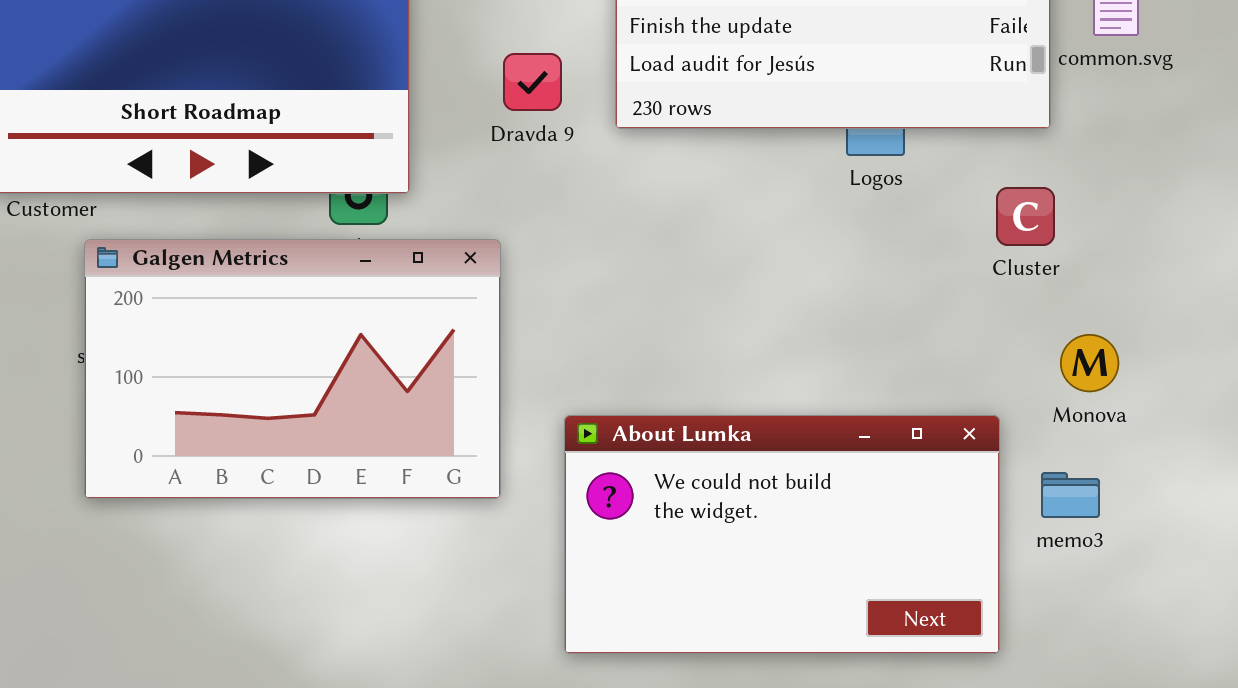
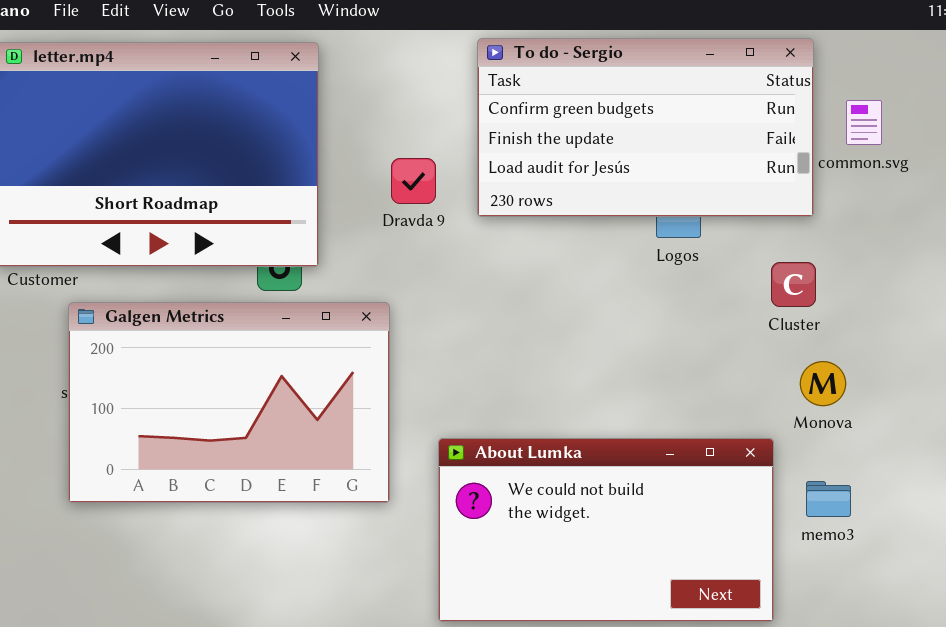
Monova: [1060,334,1119,392] -> [800,361,846,406], moved

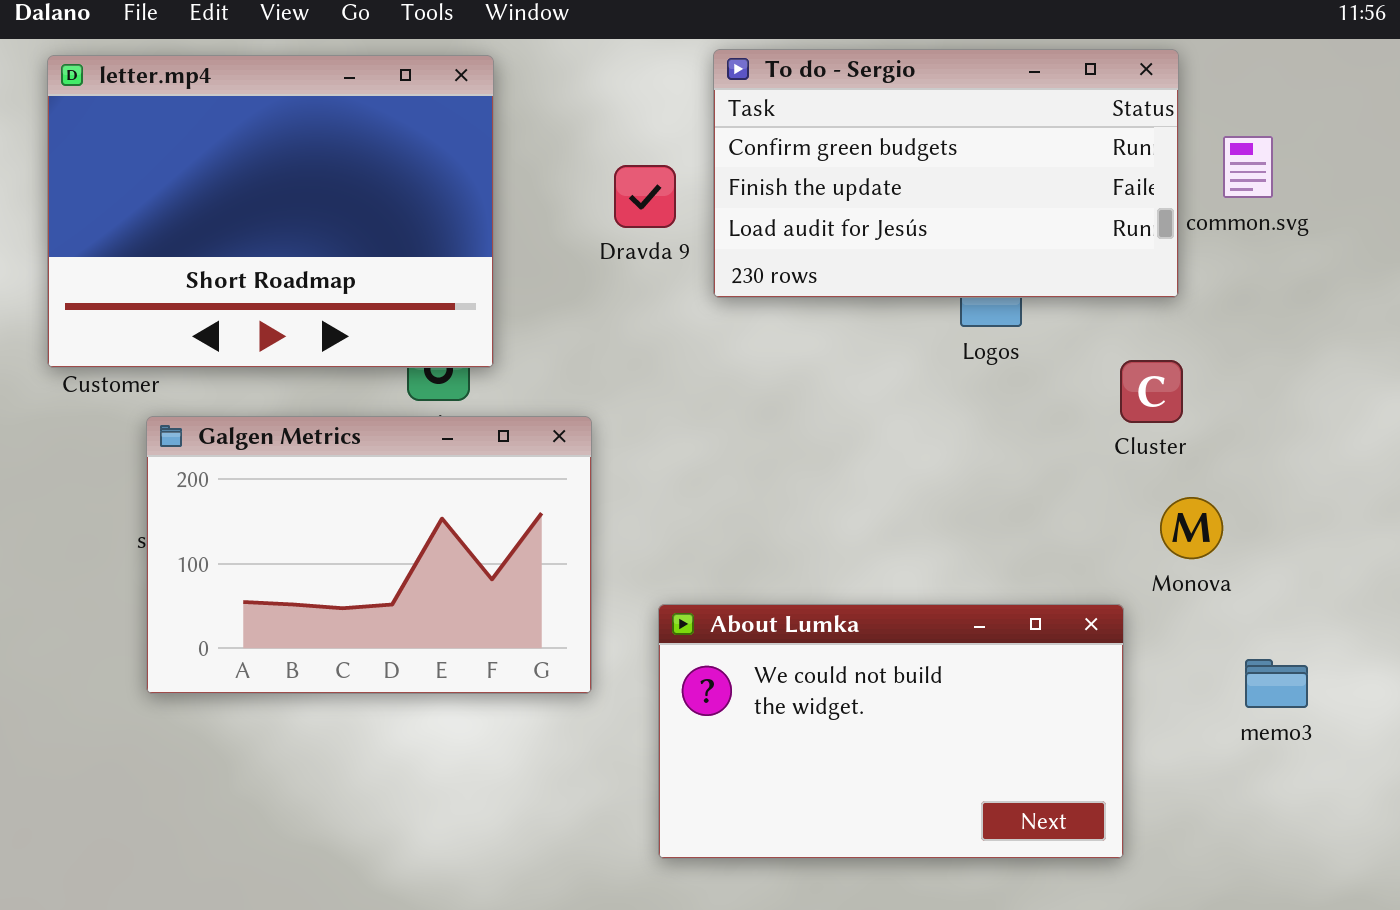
Dravda 9: [391,158,436,204] -> [614,165,676,228], moved
memo3: [806,481,851,517] -> [1245,659,1308,708], moved

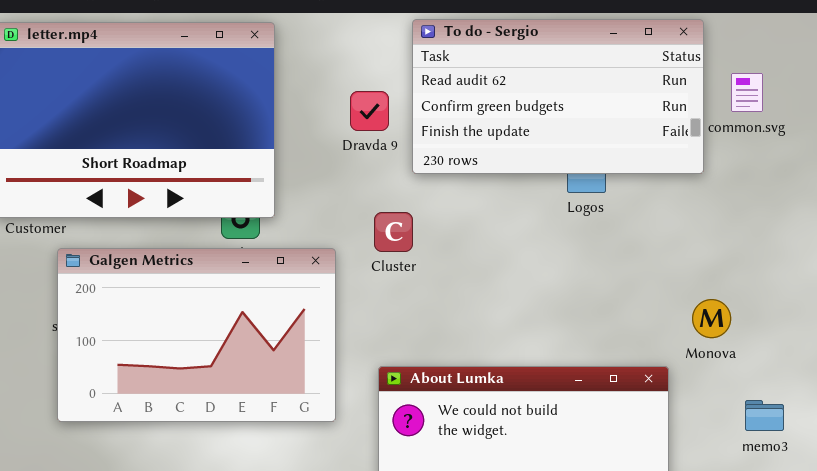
To do - Sergio: [713,49,1179,298] -> [412,19,704,174], scrolled up 1 row
Cluster: [1120,360,1183,423] -> [374,212,413,252], moved

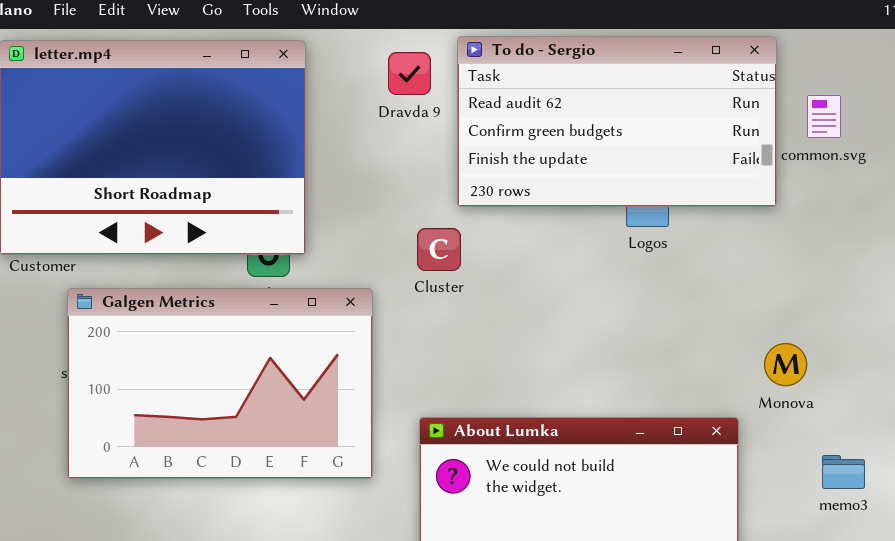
Dravda 9: [350,91,389,131] -> [388,52,431,95], moved
Cluster: [374,212,413,252] -> [417,228,461,271], moved

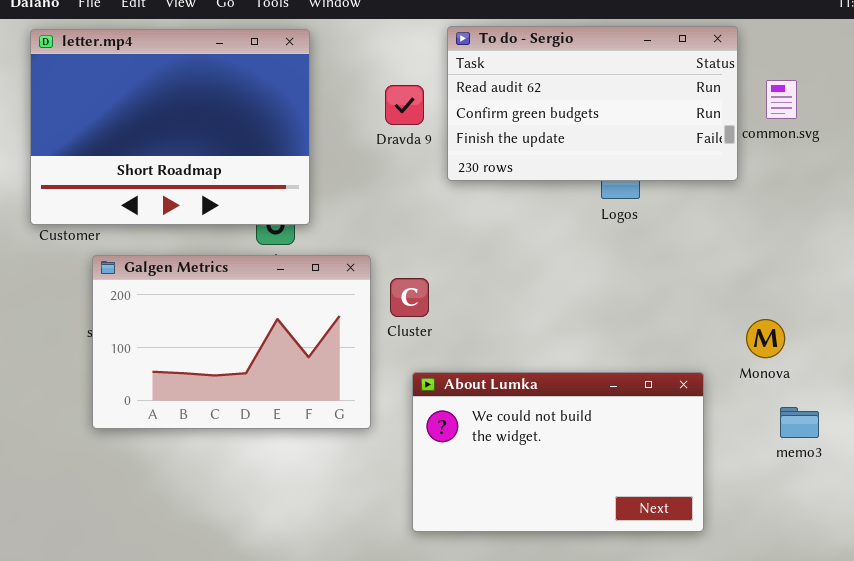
Dravda 9: [388,52,431,95] -> [385,85,424,125], moved
Cluster: [417,228,461,271] -> [390,278,429,317], moved
Monova: [764,343,807,386] -> [746,319,785,358], moved

